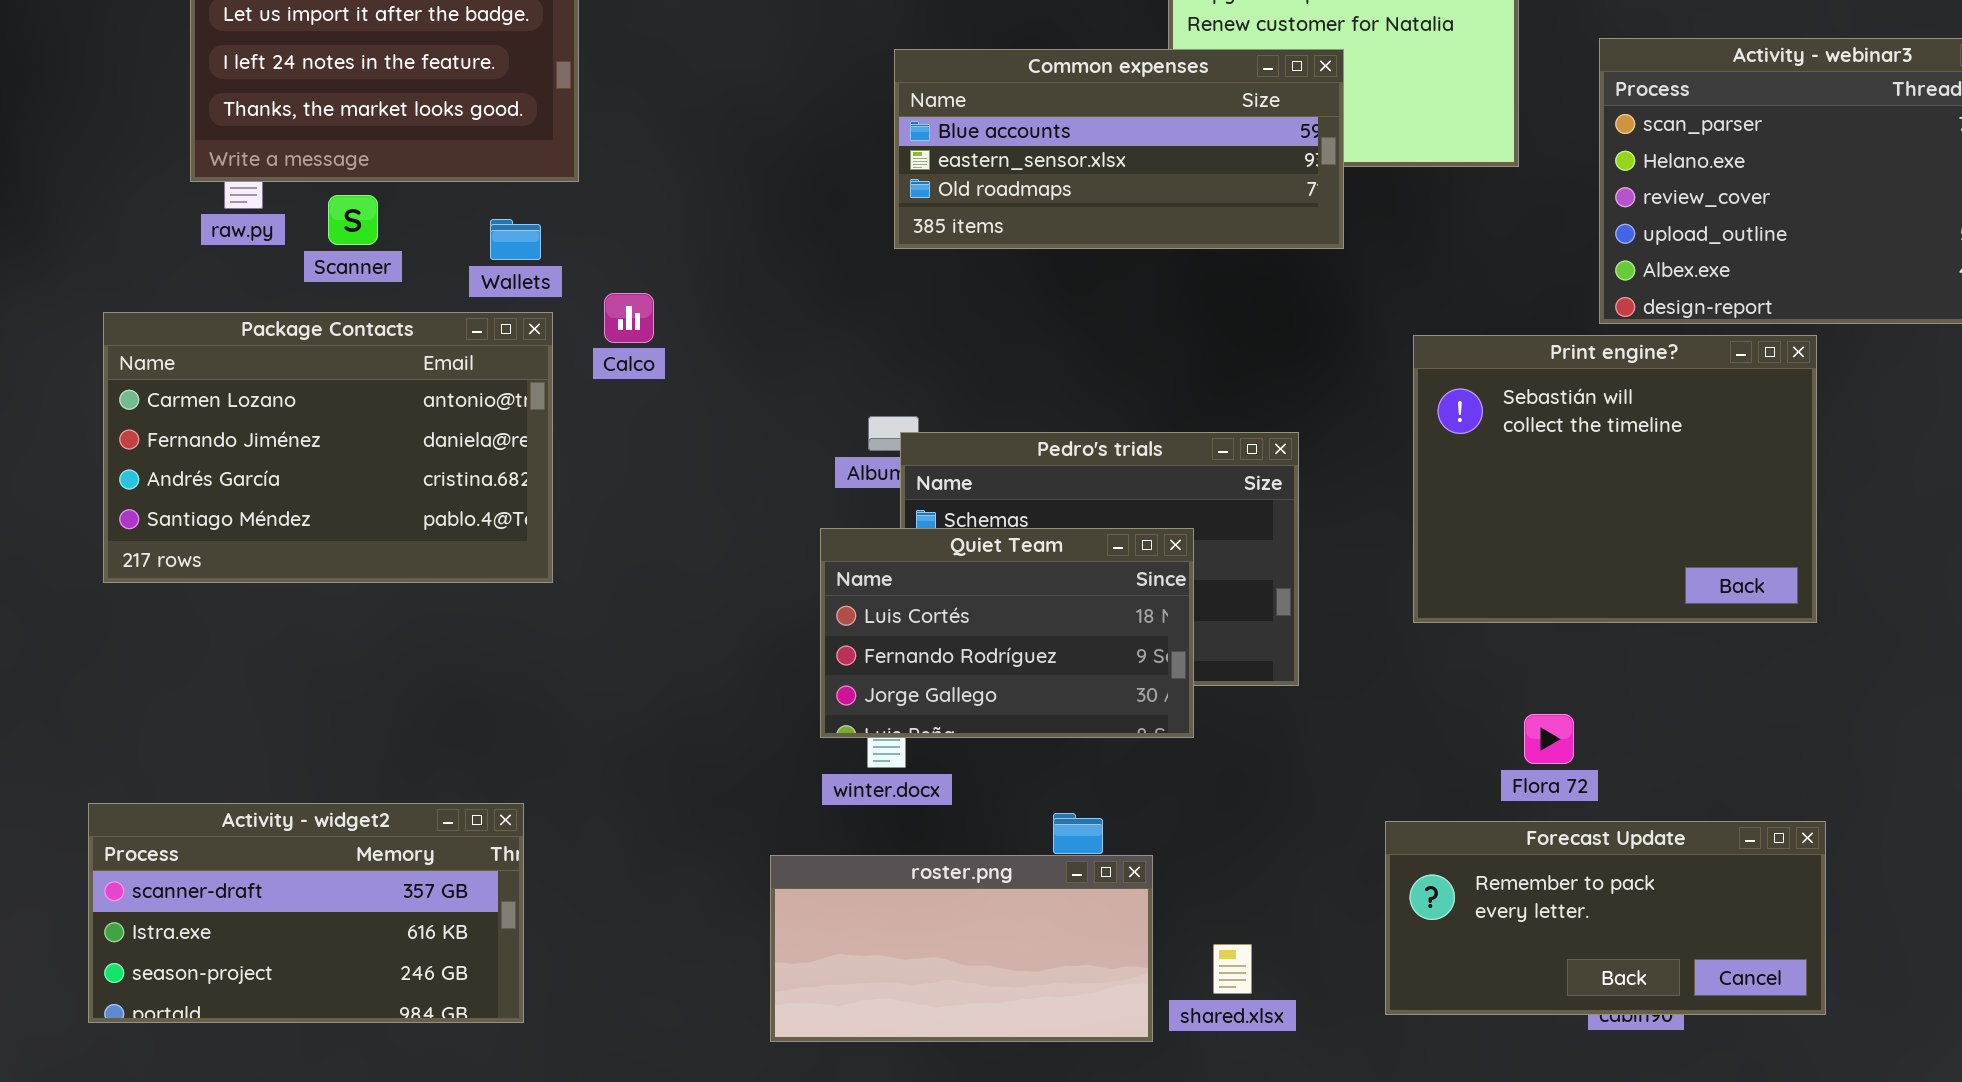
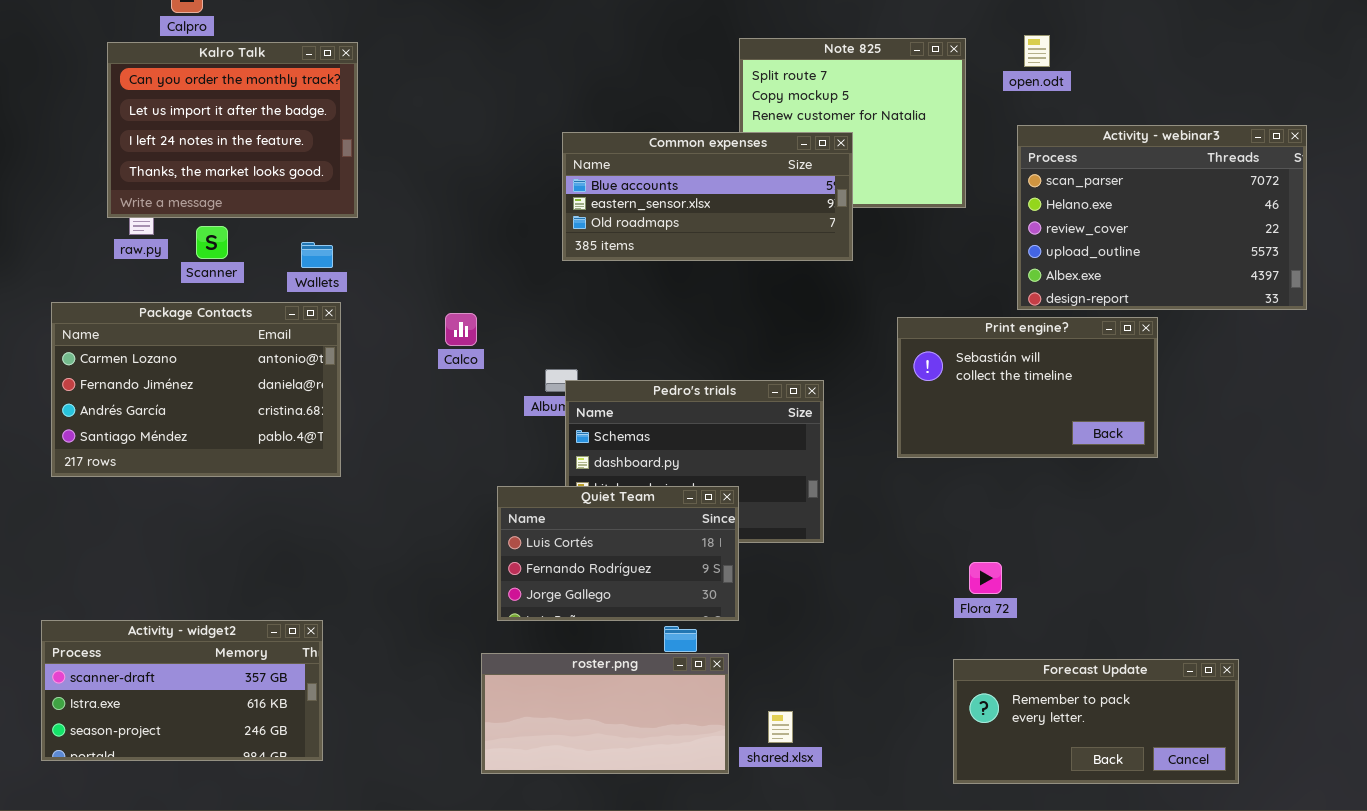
Calco: [604,293,654,343] -> [445,313,477,346], moved
Print engine?: [1413,335,1817,623] -> [897,317,1158,458], resized
Quiet Team: [820,528,1194,738] -> [497,486,739,621], moved
Forecast Update: [1385,821,1826,1015] -> [953,659,1239,784], moved

